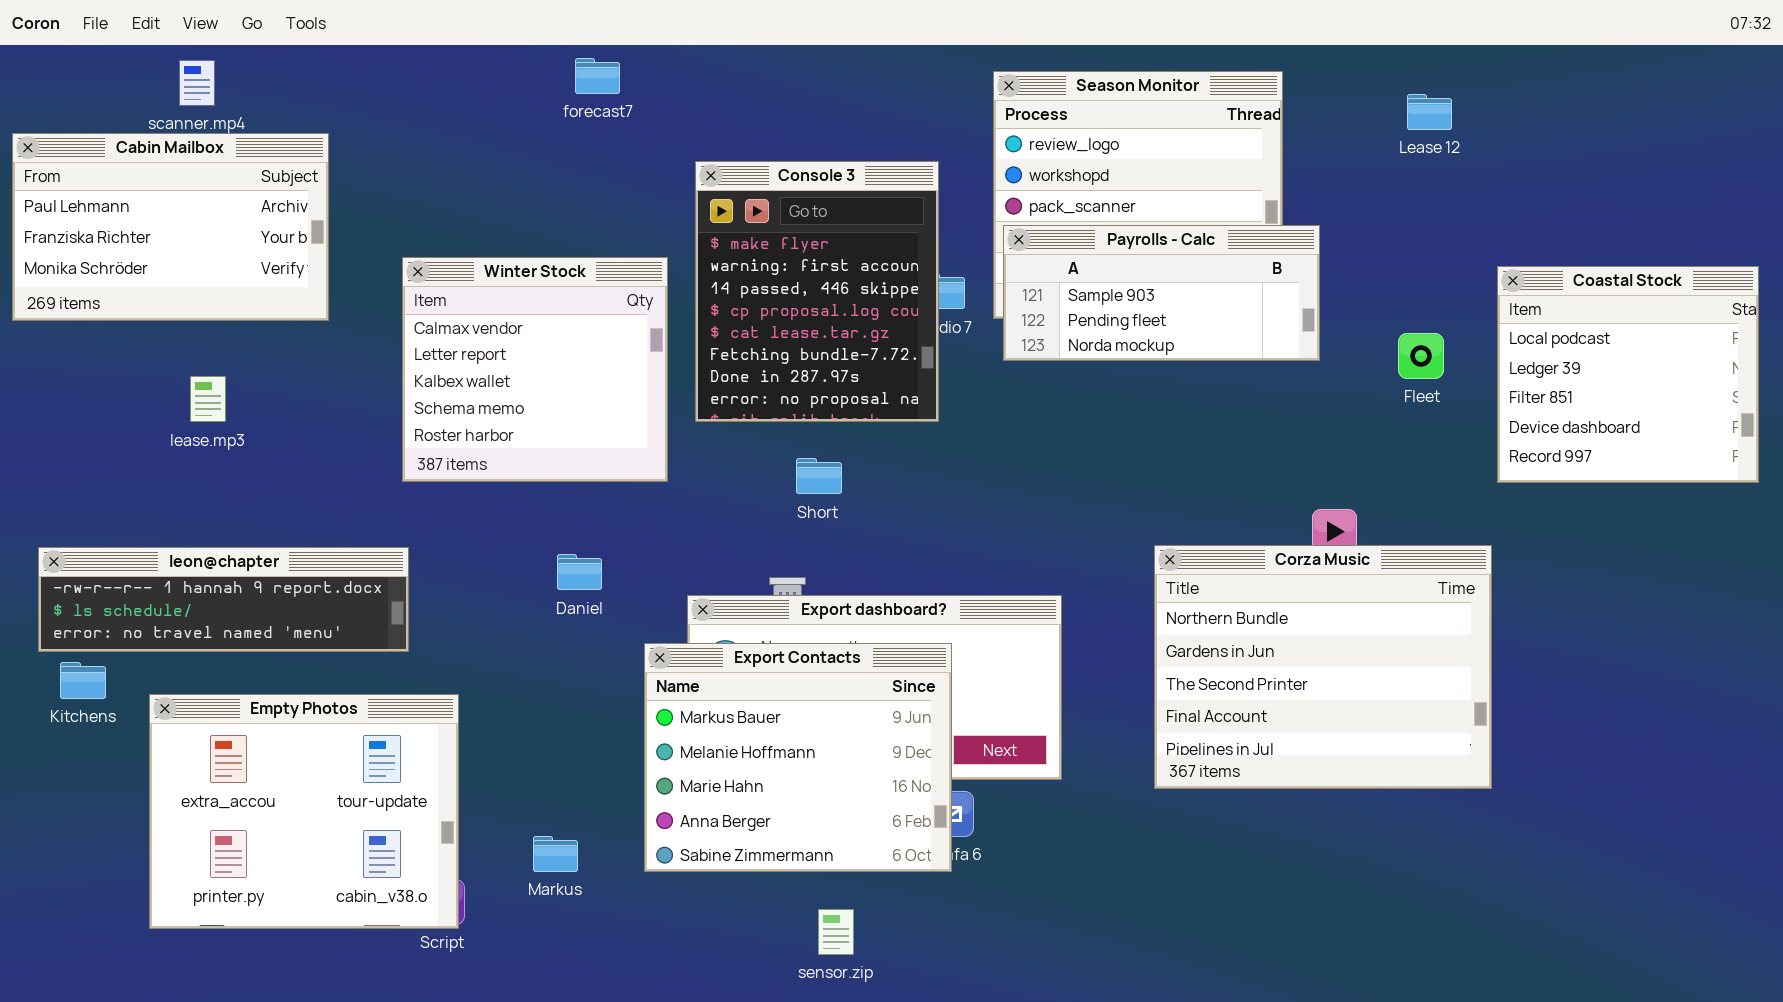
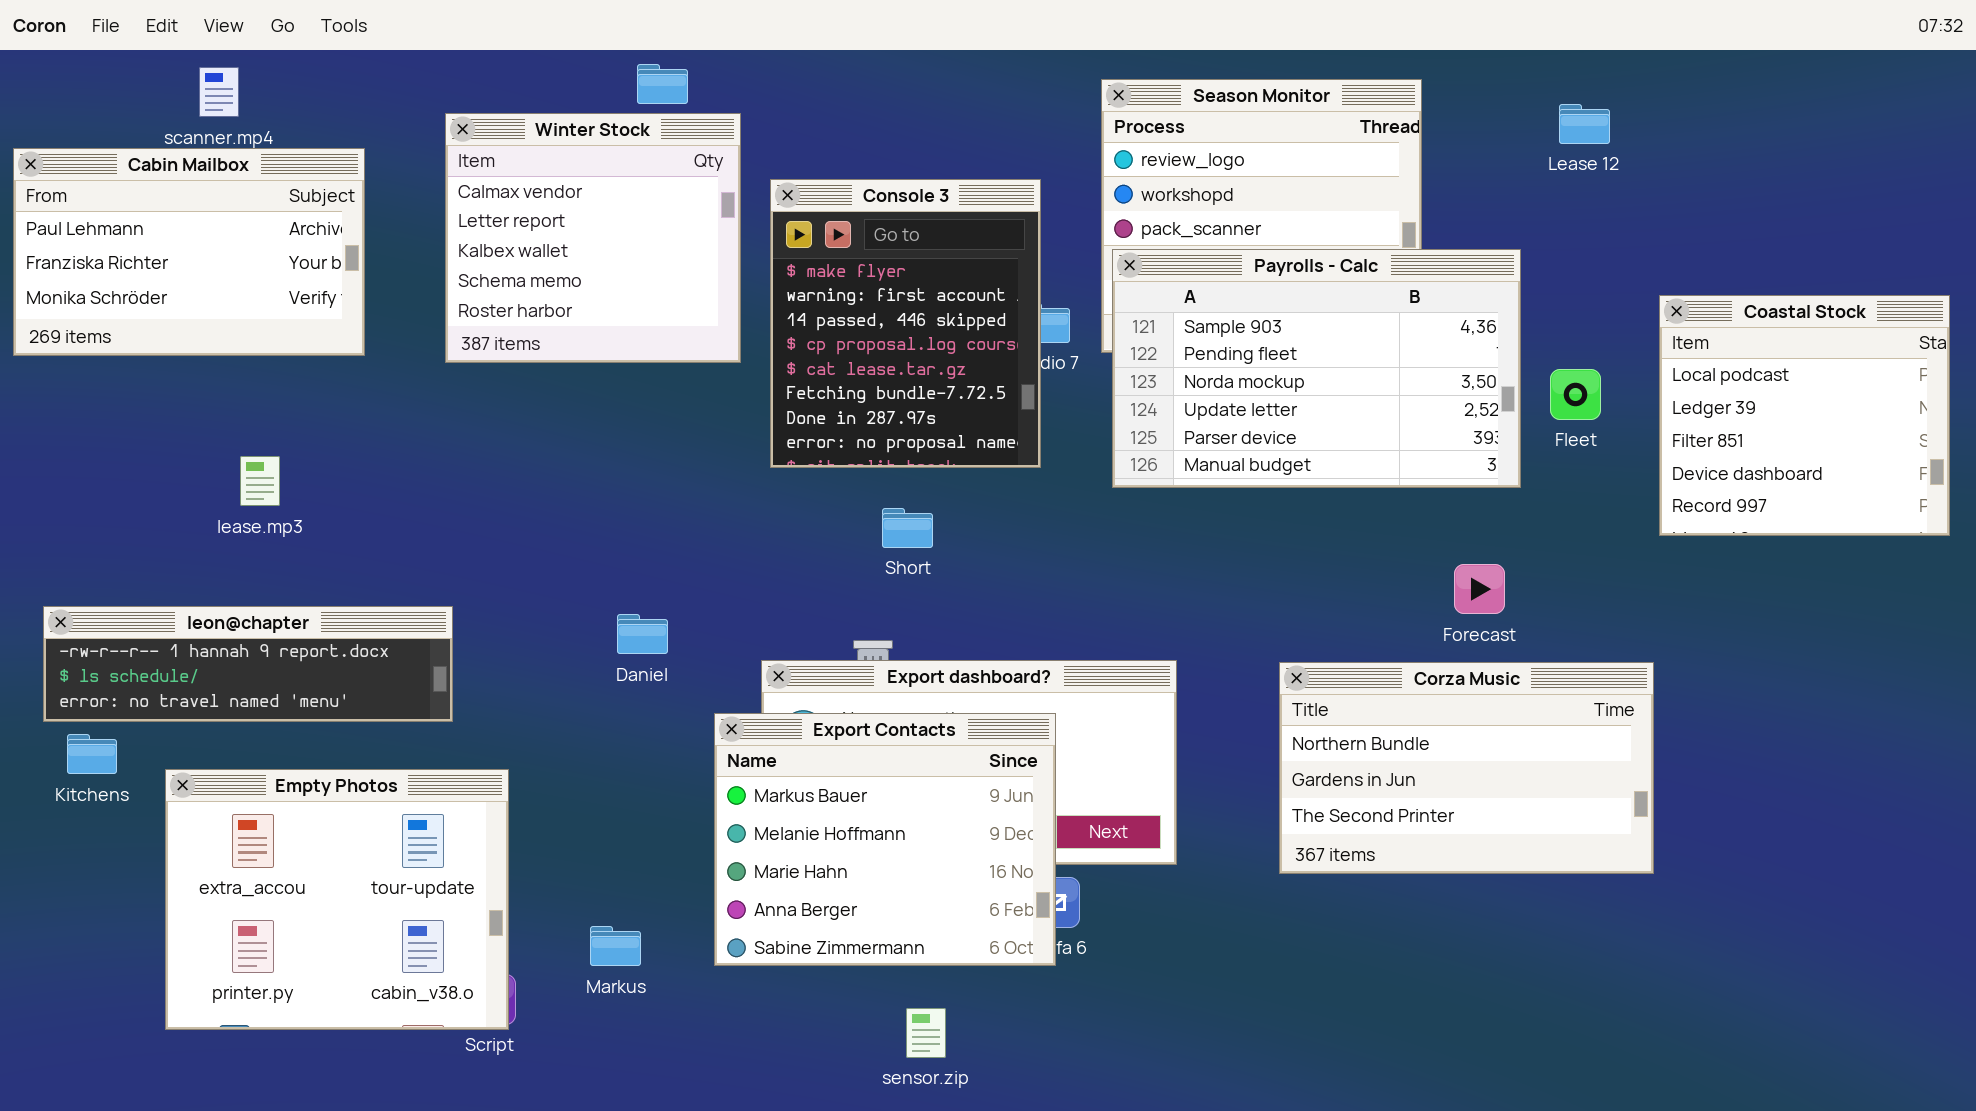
Payrolls - Calc: [1003,225,1320,361] -> [1112,249,1521,488], resized
Winter Stock: [402,257,668,482] -> [445,113,741,363], moved
lease.mp3: [190,376,226,422] -> [240,456,280,506], moved
Corza Music: [1154,545,1492,789] -> [1279,662,1654,874], resized

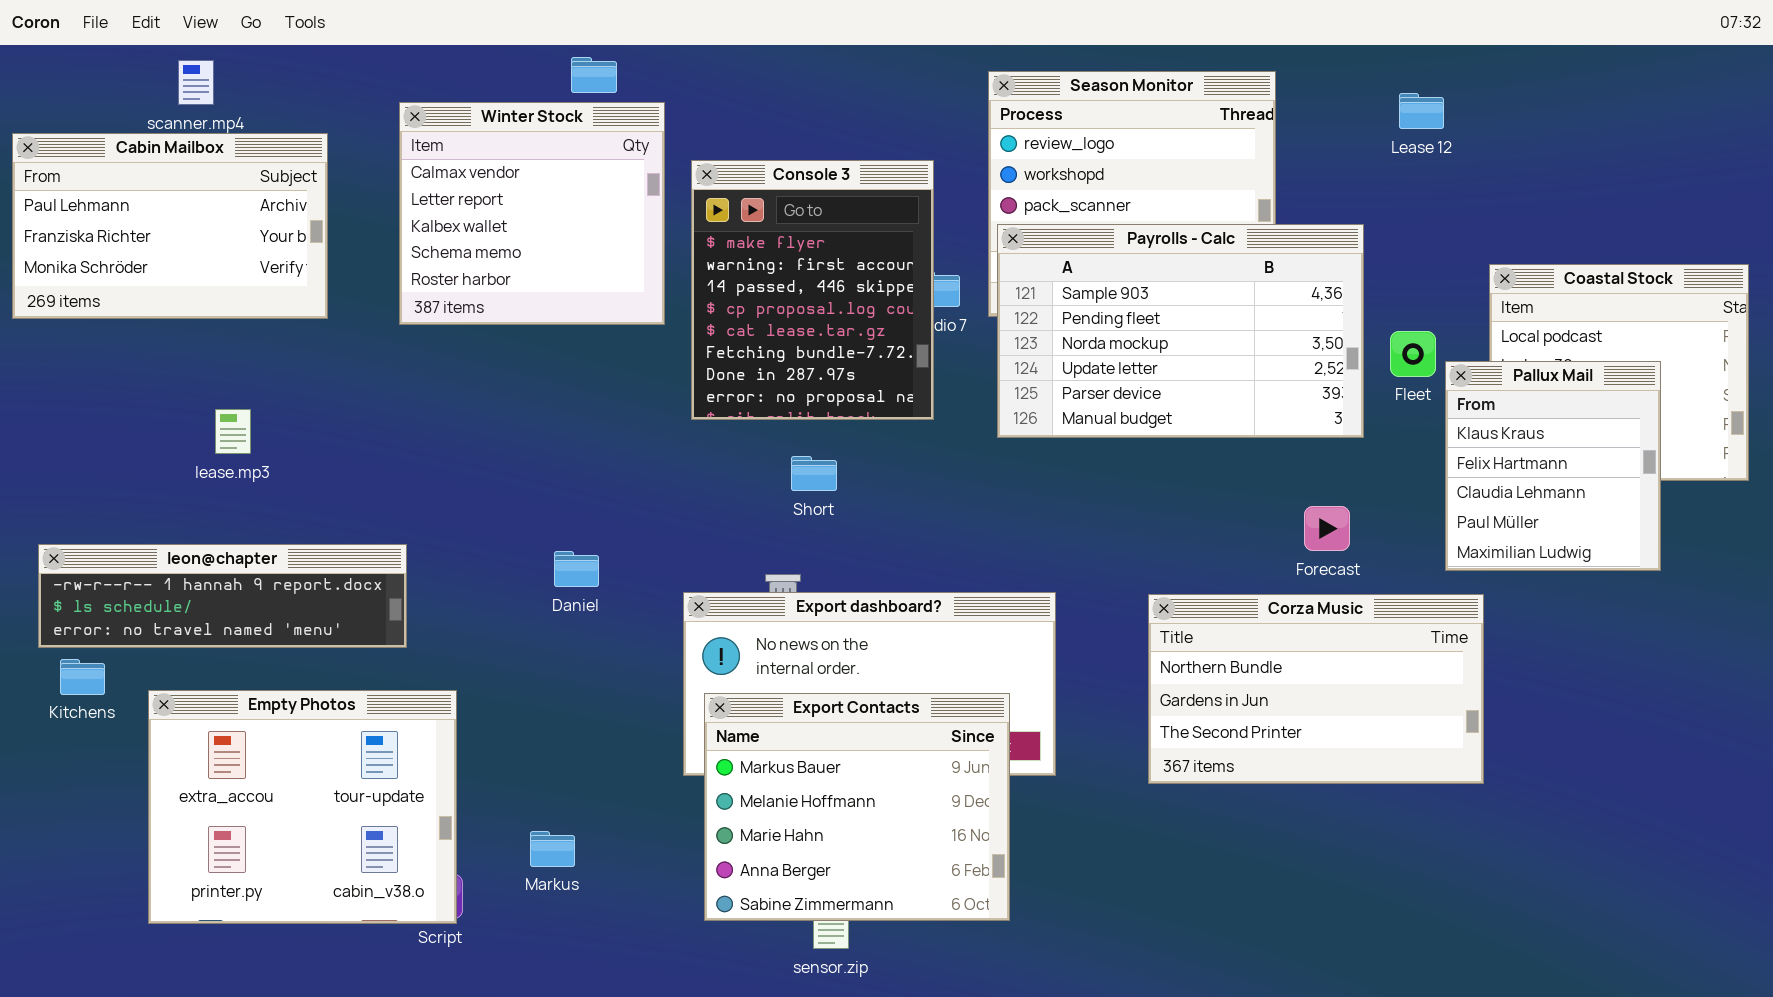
Pallux Mail: none -> [1445,361,1661,571], opened
Export Contacts: [714,713,1056,966] -> [704,693,1010,921], moved

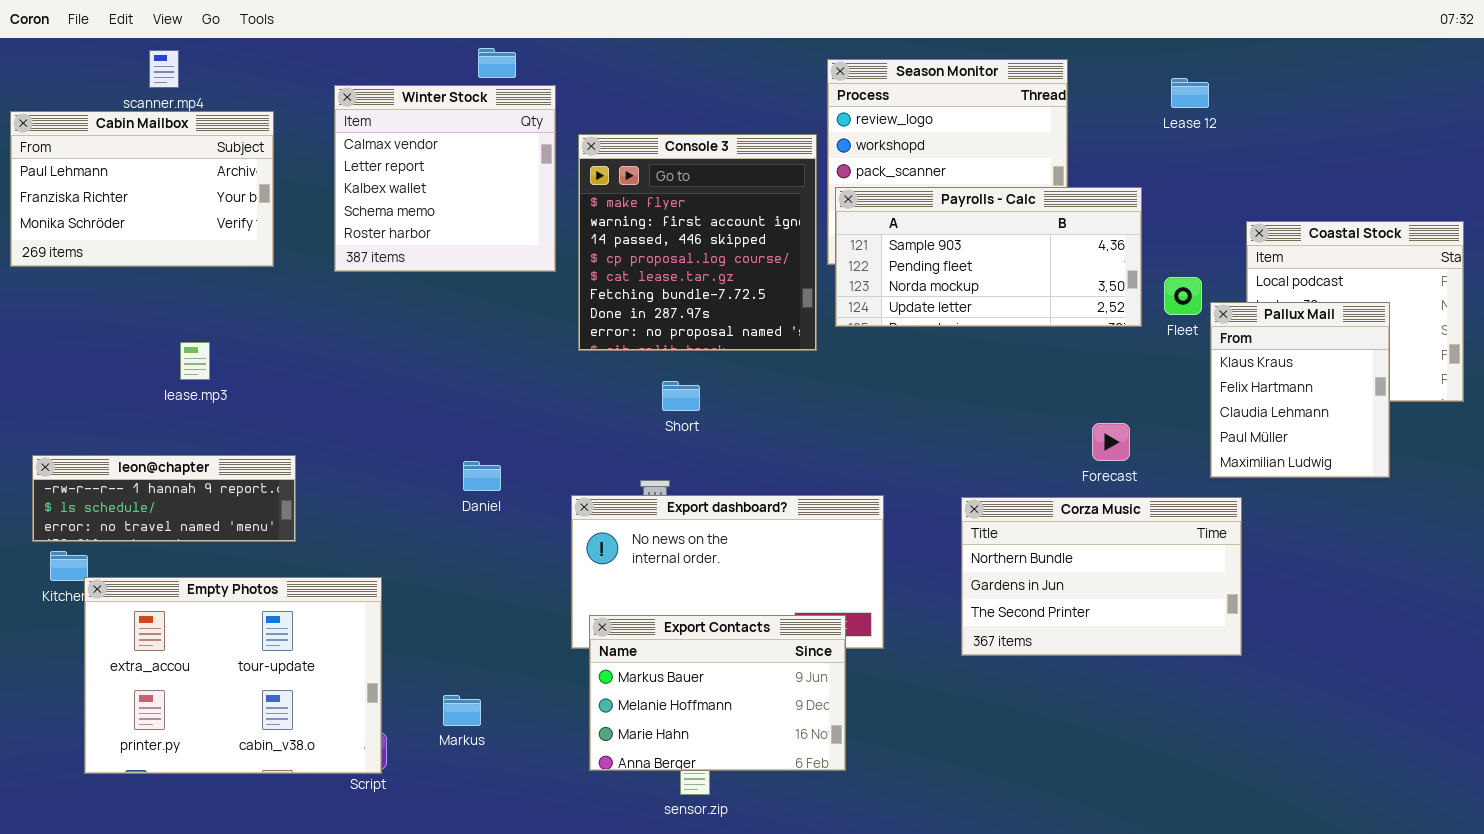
Console 3: [691,160,934,420] -> [578,134,817,351], resized
Payrolls - Calc: [997,224,1364,438] -> [835,187,1142,327], resized
leon@chapter: [38,544,407,648] -> [32,455,296,542], resized
Empty Photos: [148,690,457,924] -> [84,577,382,774], resized
Export Contacts: [704,693,1010,921] -> [589,615,846,771], resized

